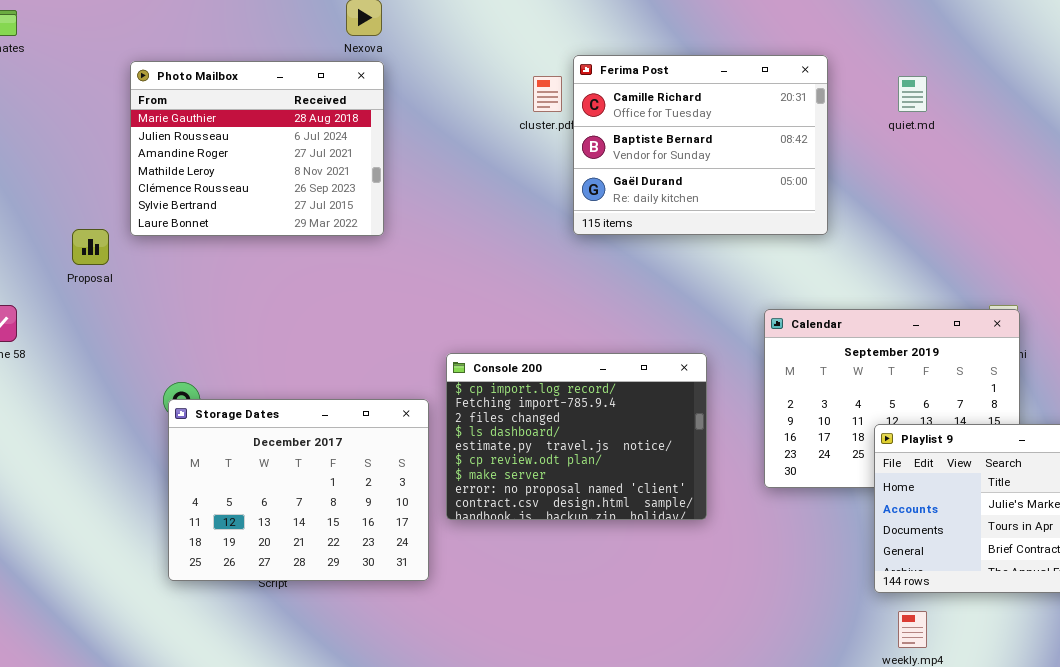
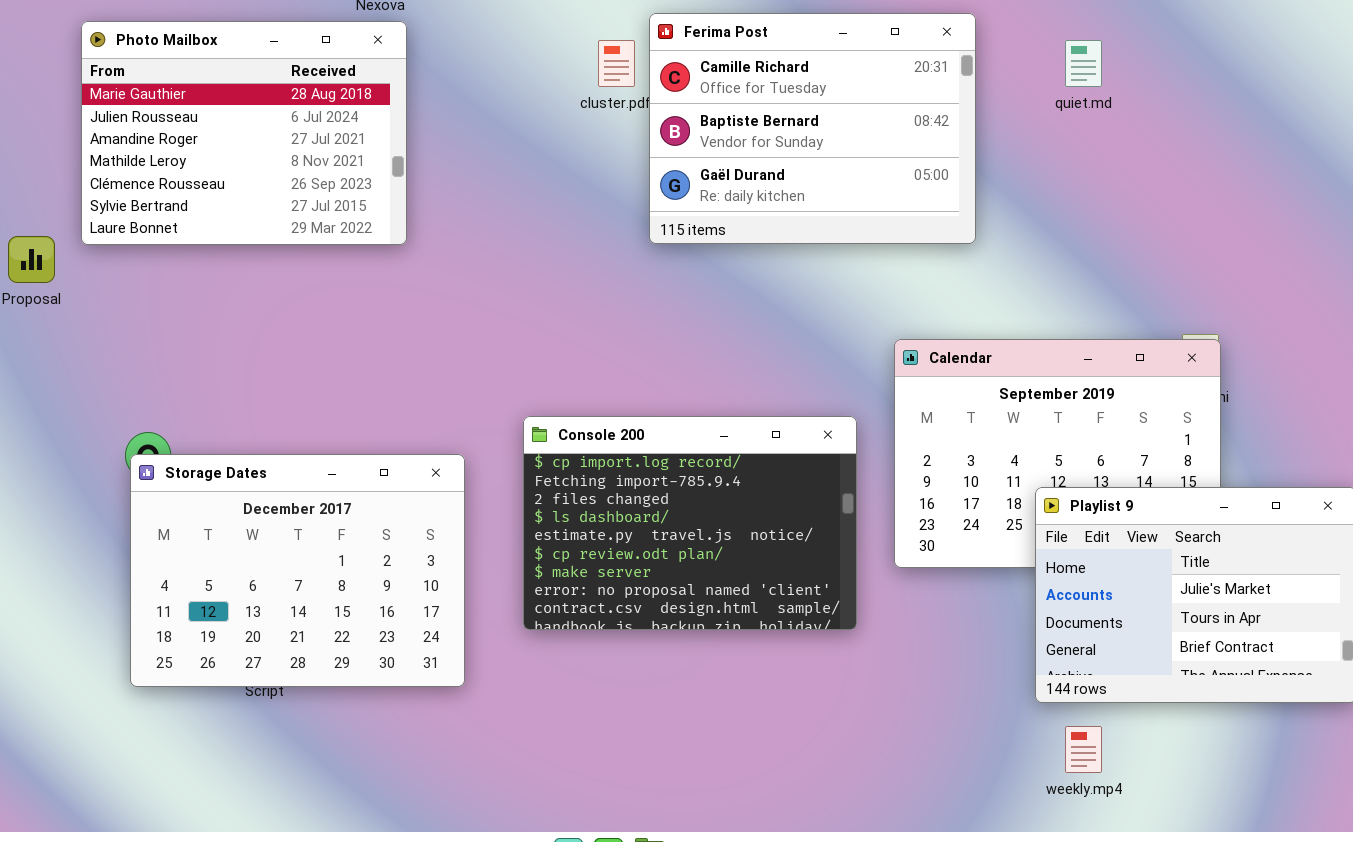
Console 200: [446,353,707,520] -> [523,416,857,630], moved

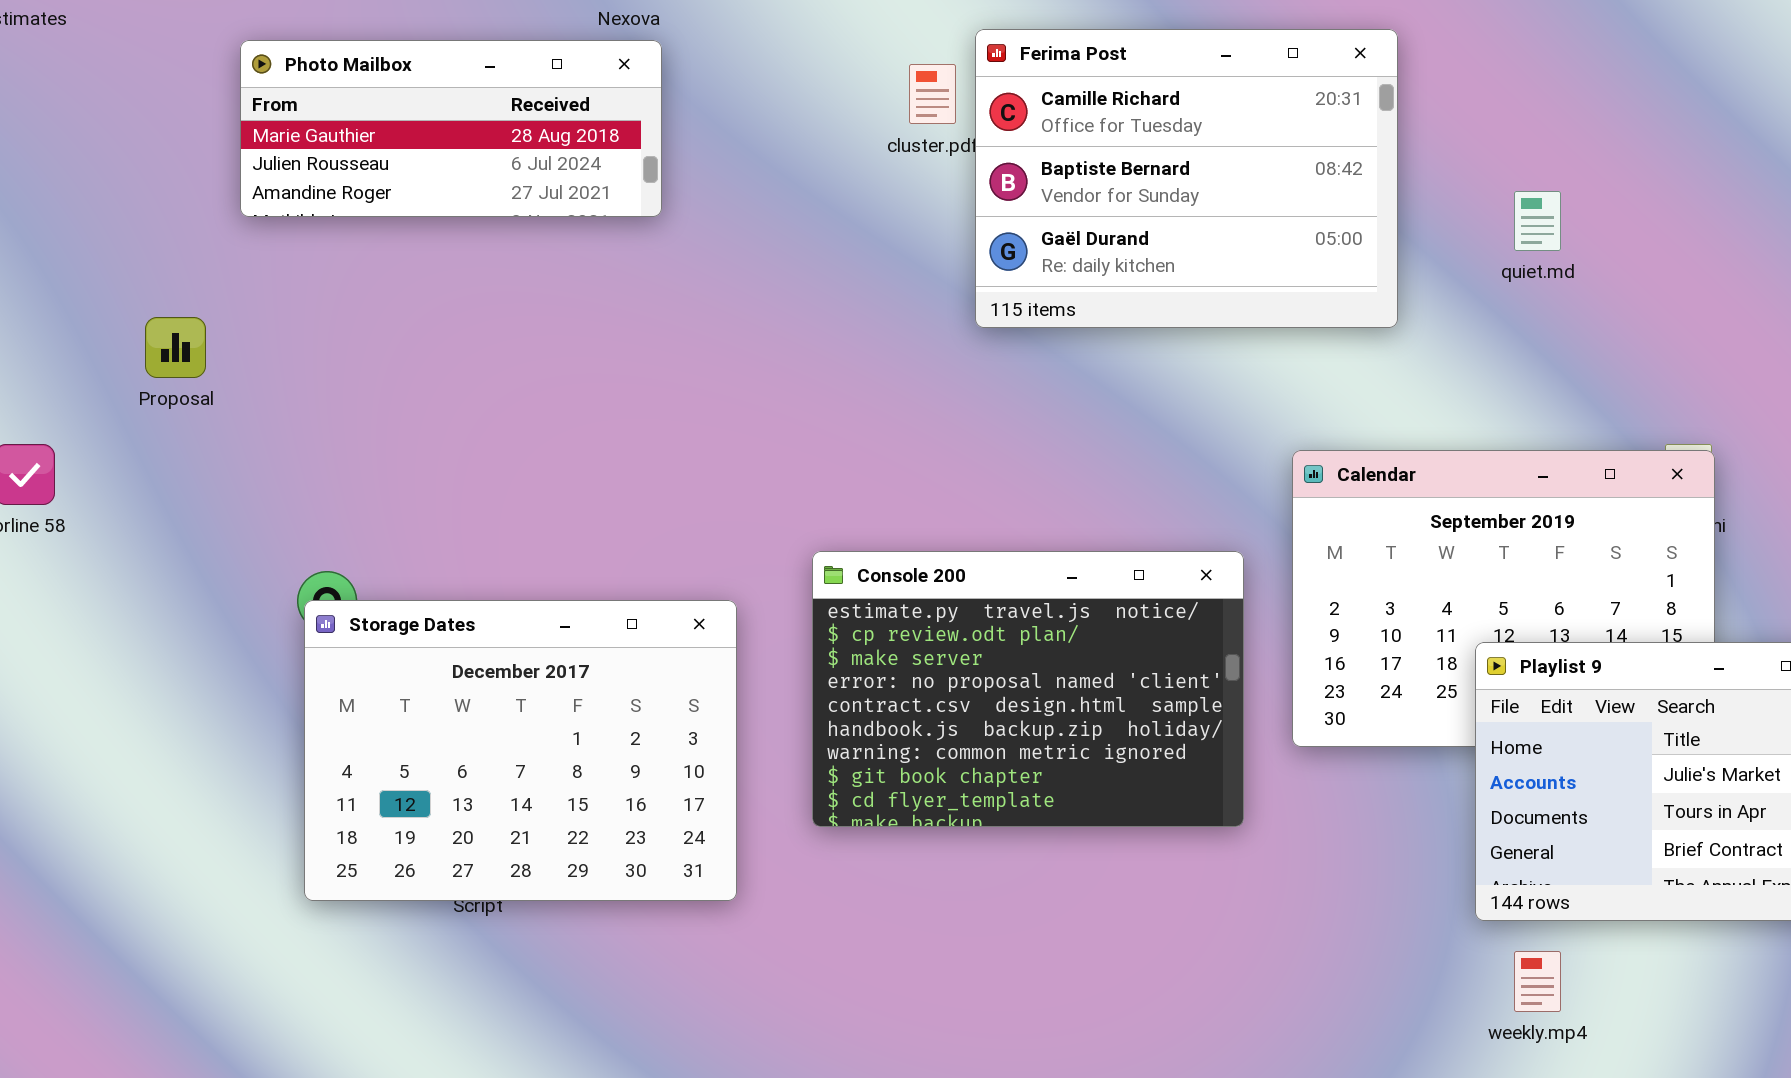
Photo Mailbox: [81,21,407,245] -> [240,40,662,217], resized
quiet.md: [1065,40,1102,87] -> [1514,191,1561,251], moved
Console 200: [523,416,857,630] -> [812,551,1244,827], scrolled down 4 rows

